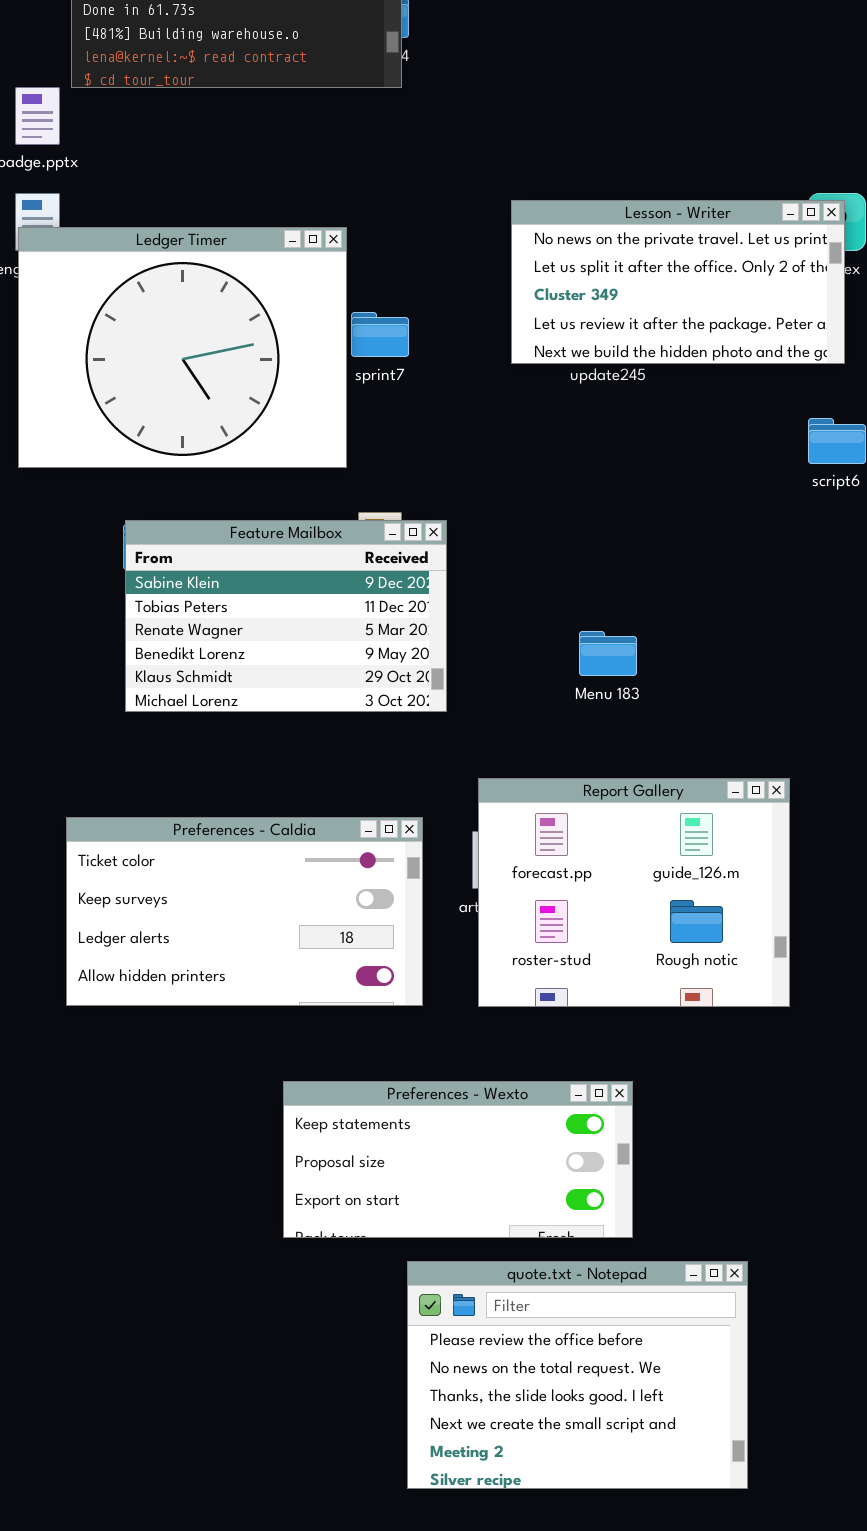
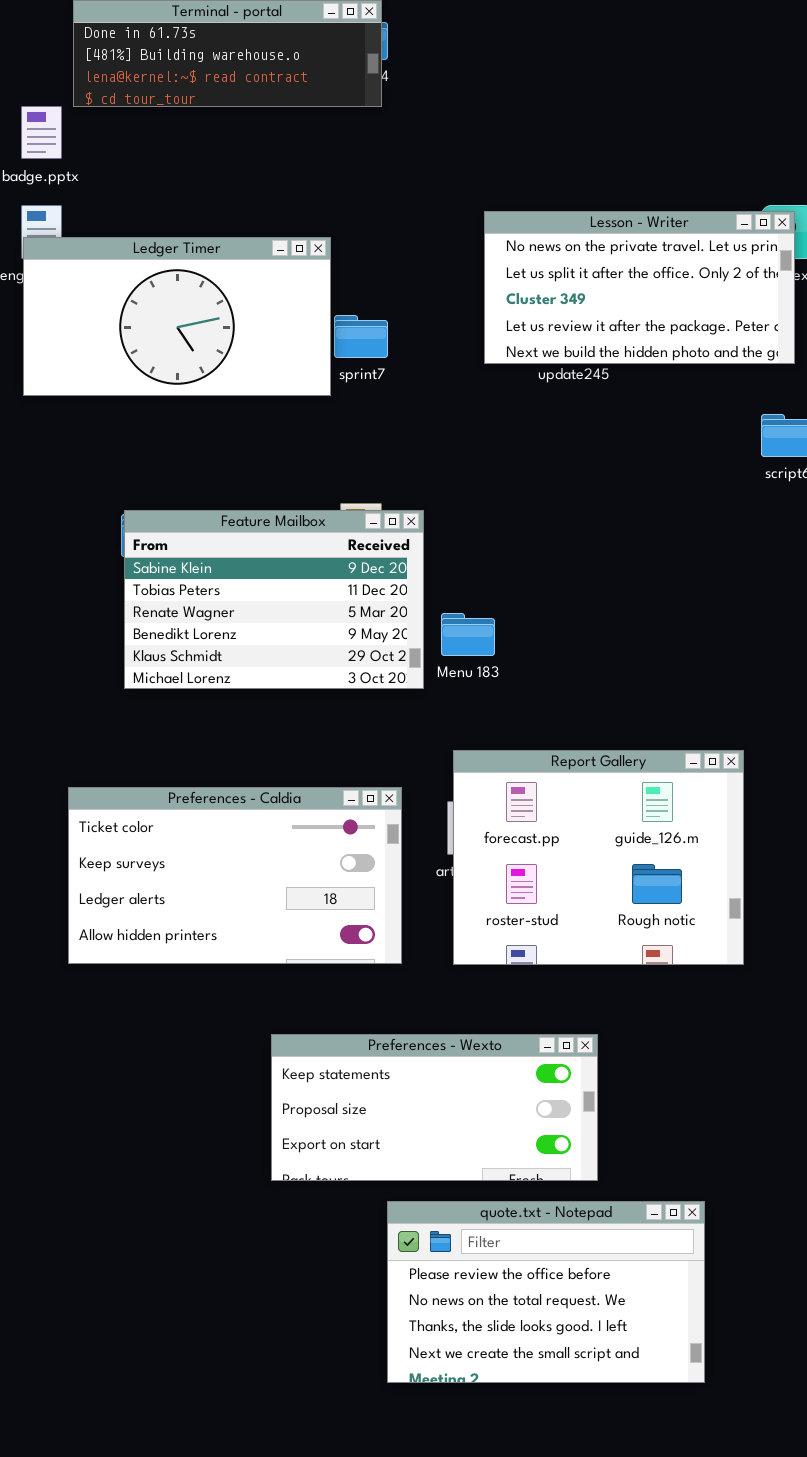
Ledger Timer: [18,227,347,468] -> [23,237,331,396], resized
Menu 183: [579,631,637,676] -> [441,613,495,656], moved
quote.txt - Notepad: [407,1261,748,1489] -> [387,1201,705,1383], resized

